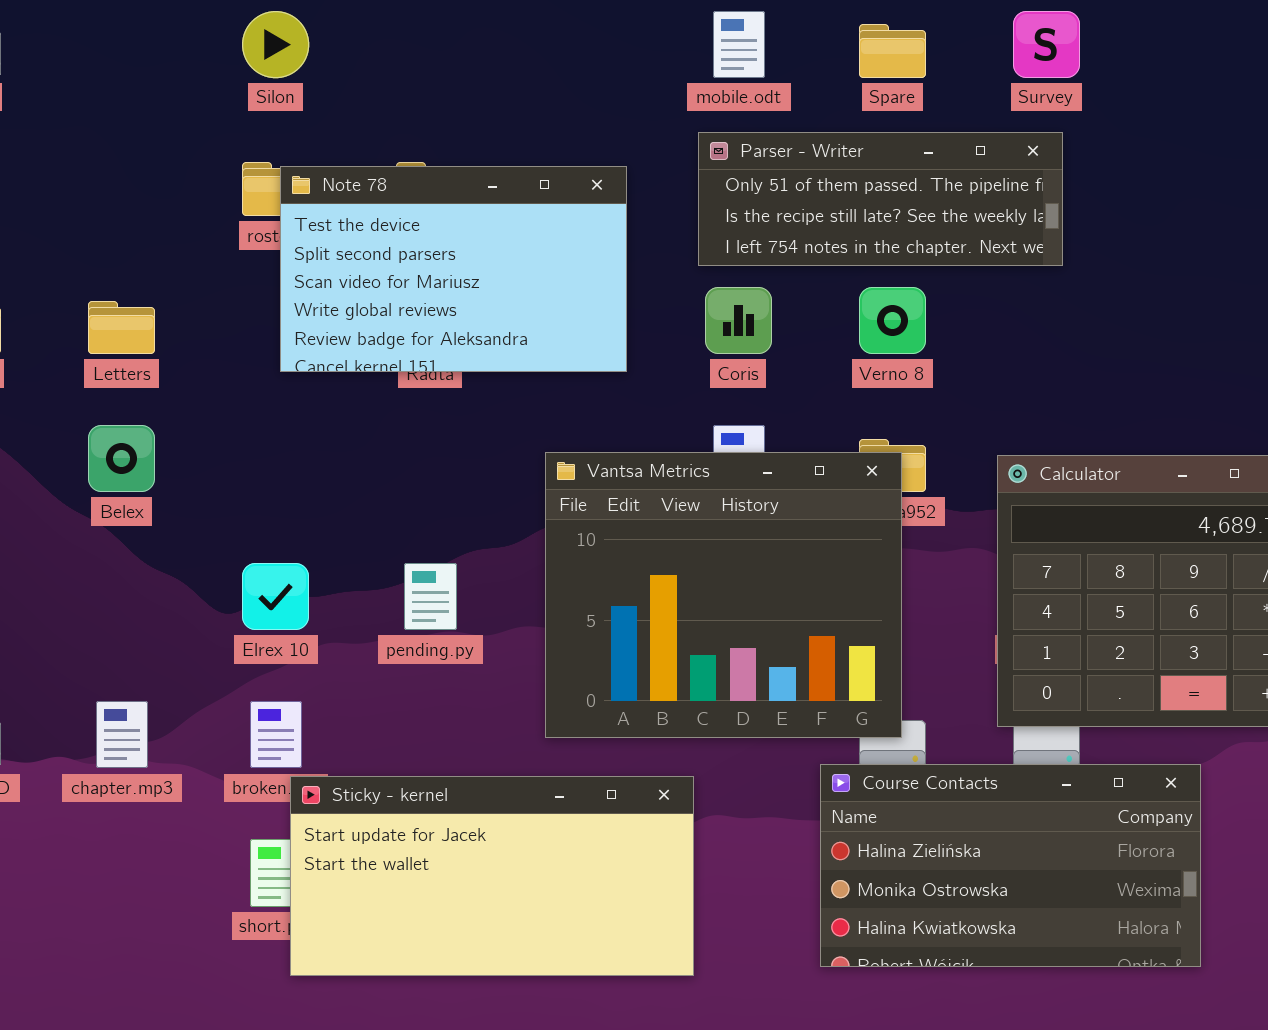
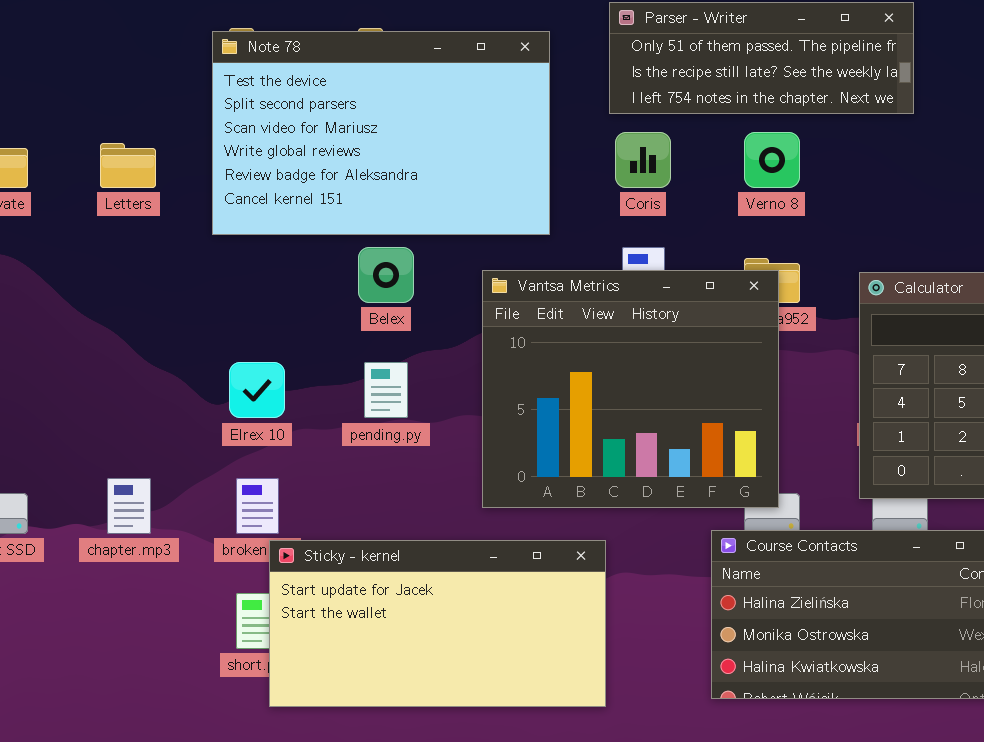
Note 78: [280,166,627,372] -> [212,31,550,235], resized
Belex: [88,425,155,492] -> [358,247,414,303], moved

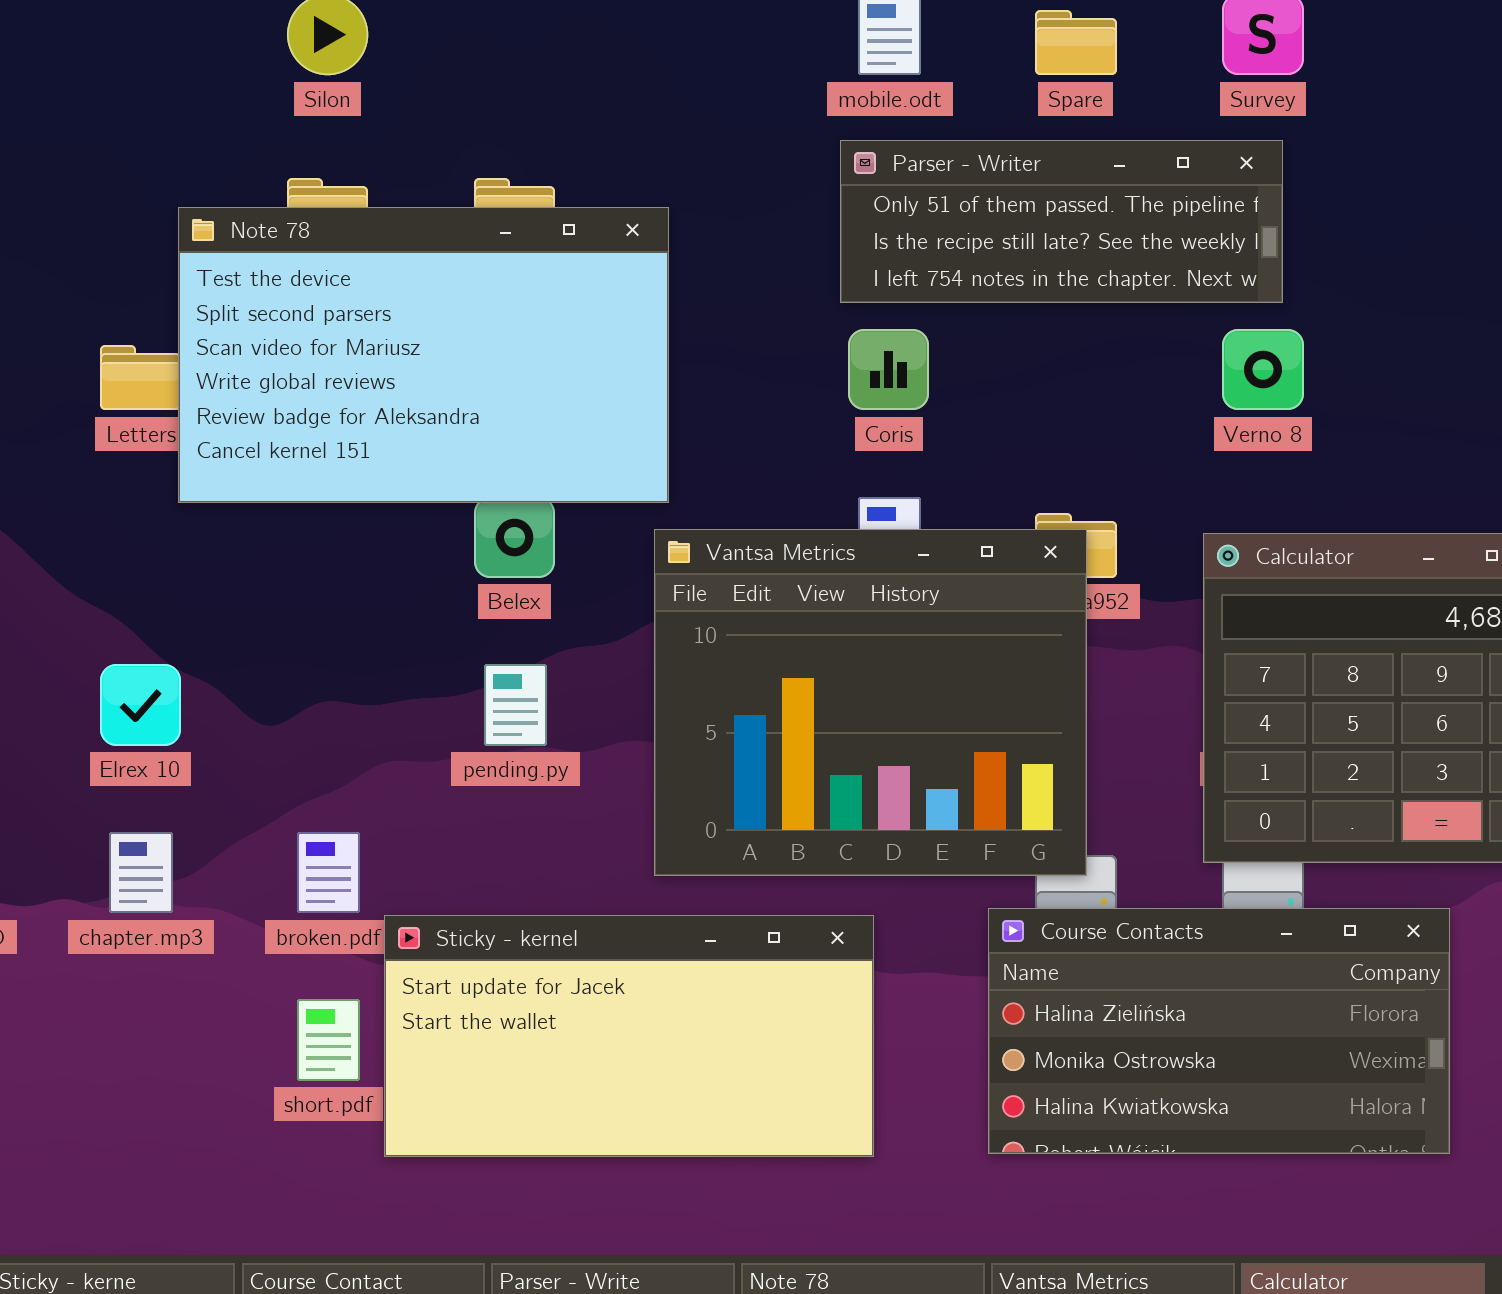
Note 78: [212,31,550,235] -> [178,207,669,503], moved
Verno 8: [744,132,800,188] -> [1222,329,1304,410], moved
Elrex 10: [229,362,285,418] -> [100,664,181,746], moved
Sticky - kernel: [269,540,606,707] -> [384,915,874,1157], moved

